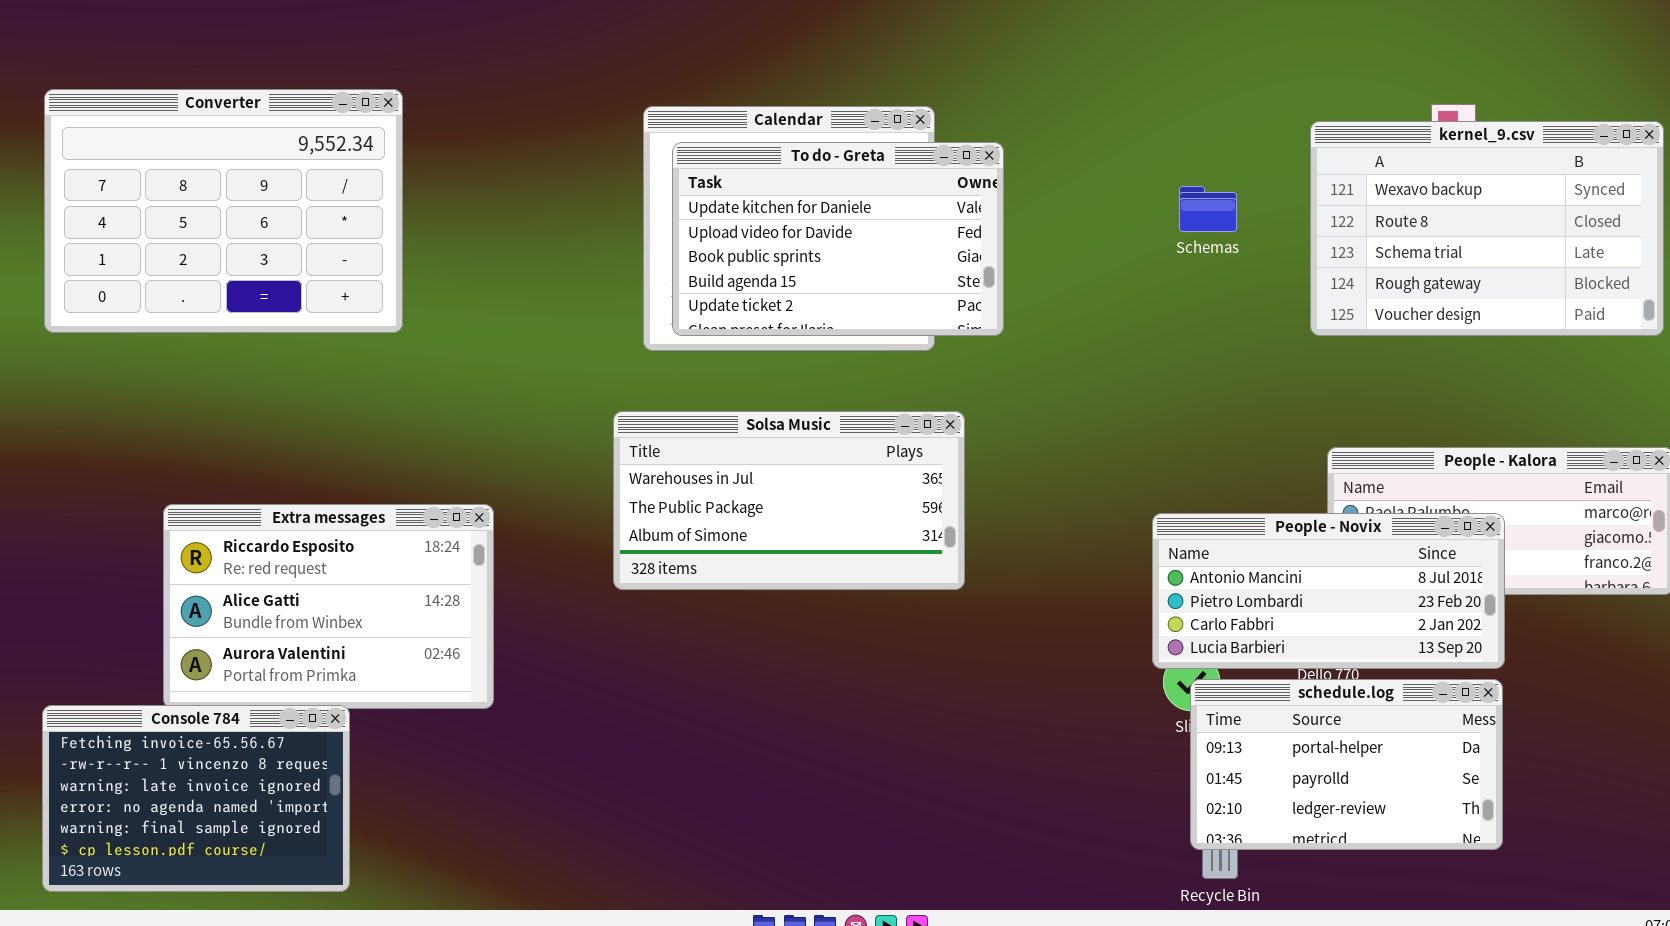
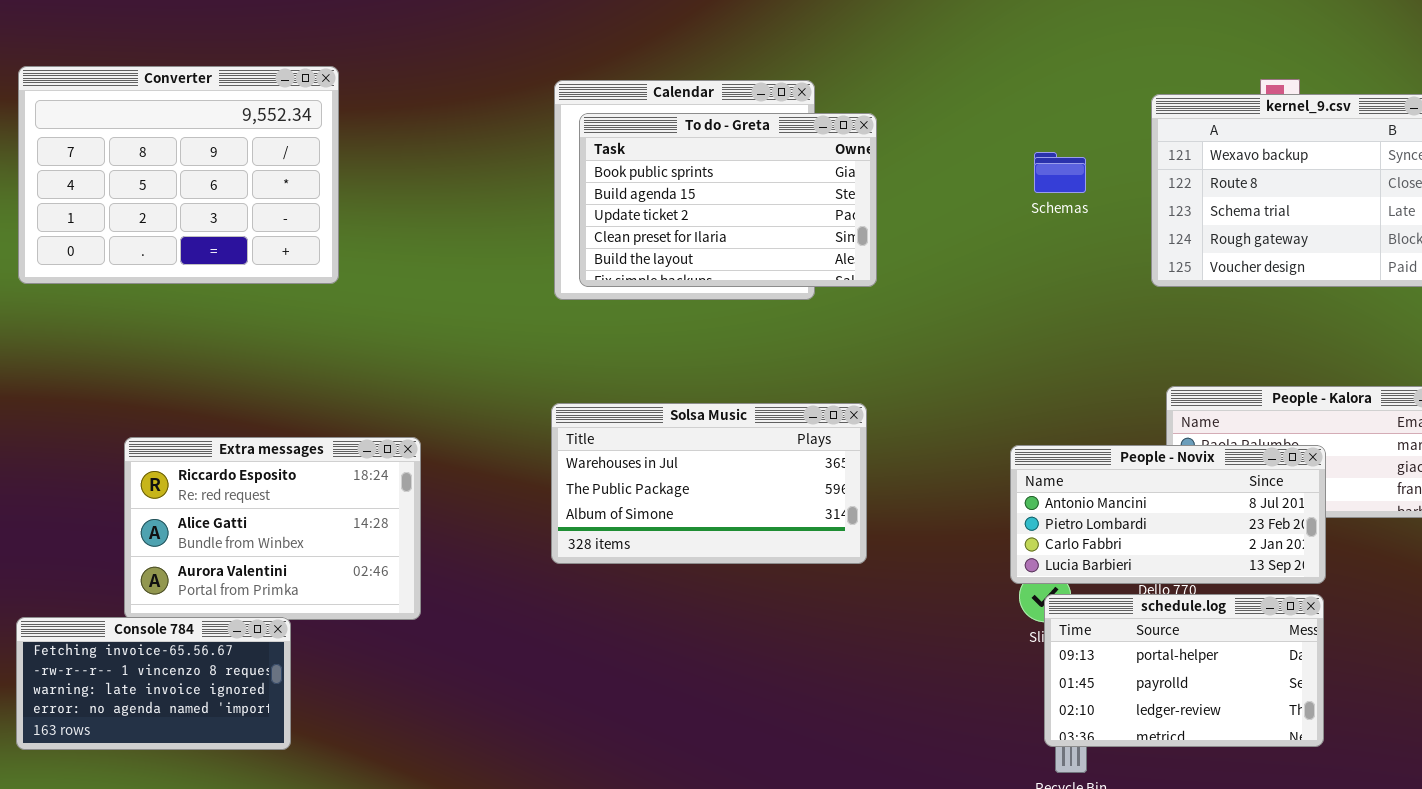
To do - Greta: [672,142,1004,336] -> [579,113,877,287], scrolled down 2 rows
Solsa Music: [613,411,965,590] -> [551,403,867,564], moved
Console 784: [42,705,350,892] -> [16,617,291,750], resized

